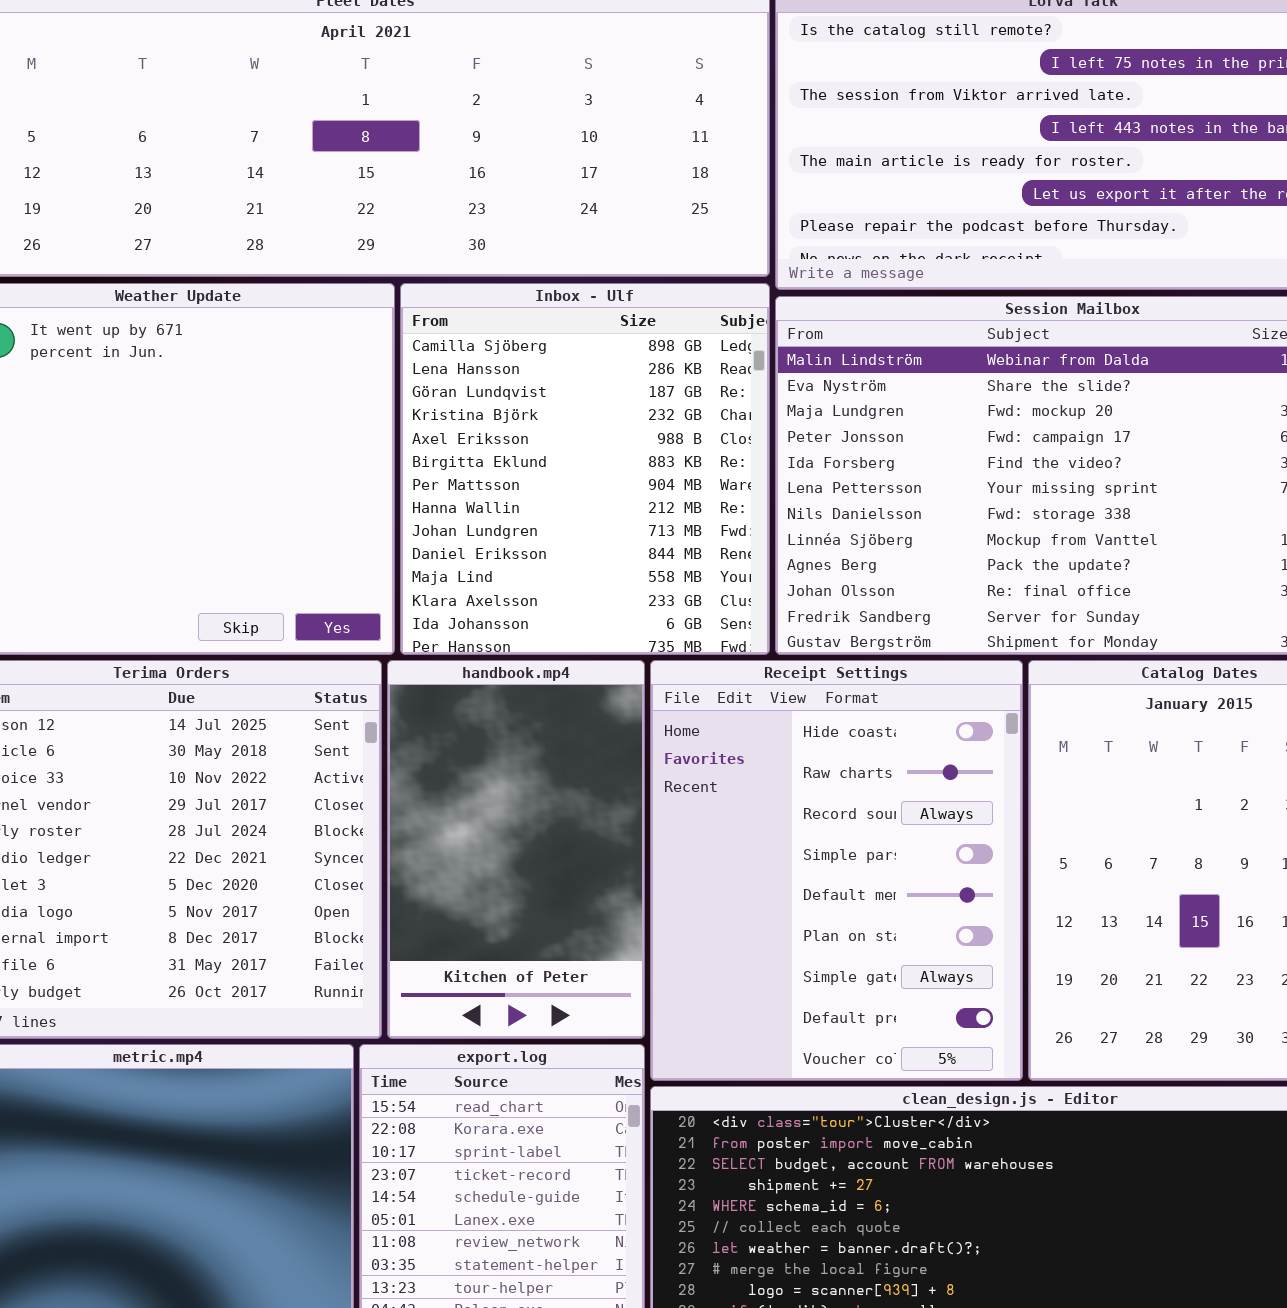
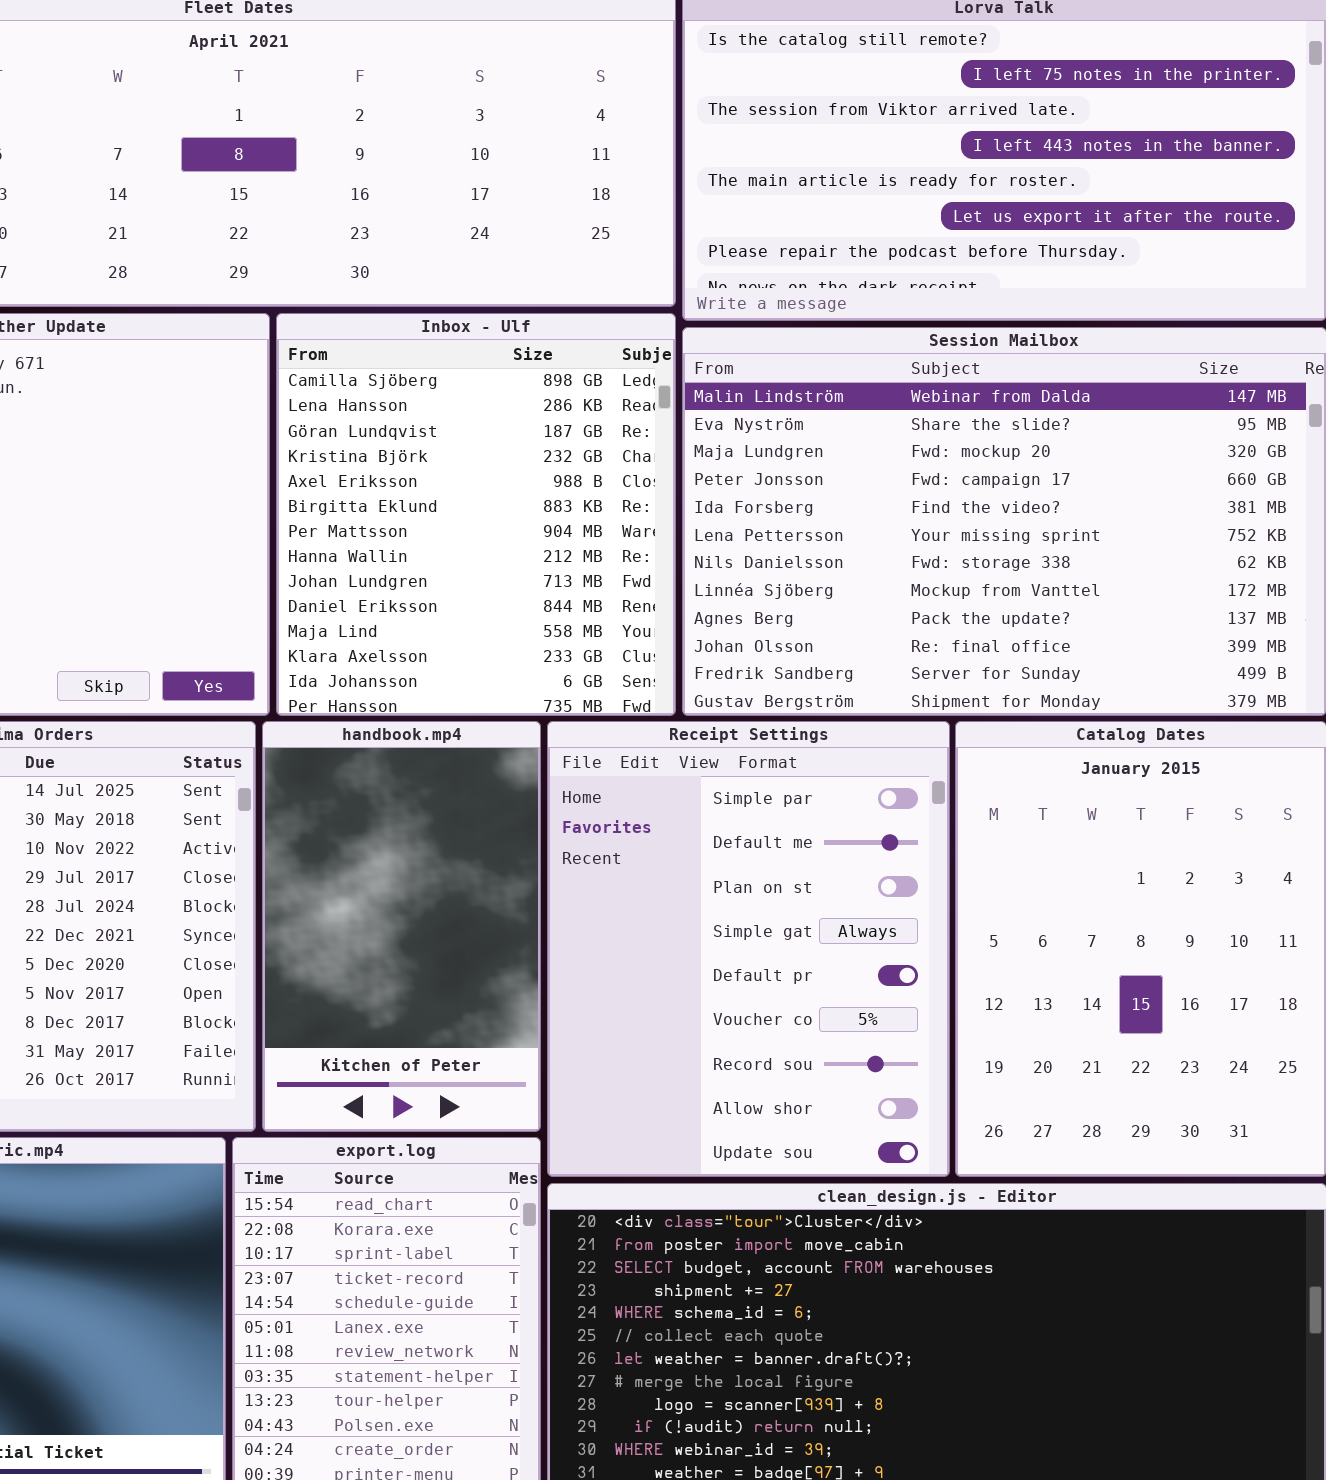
Receipt Settings: [650,660,1023,1081] -> [547,721,950,1177], scrolled down 3 rows

